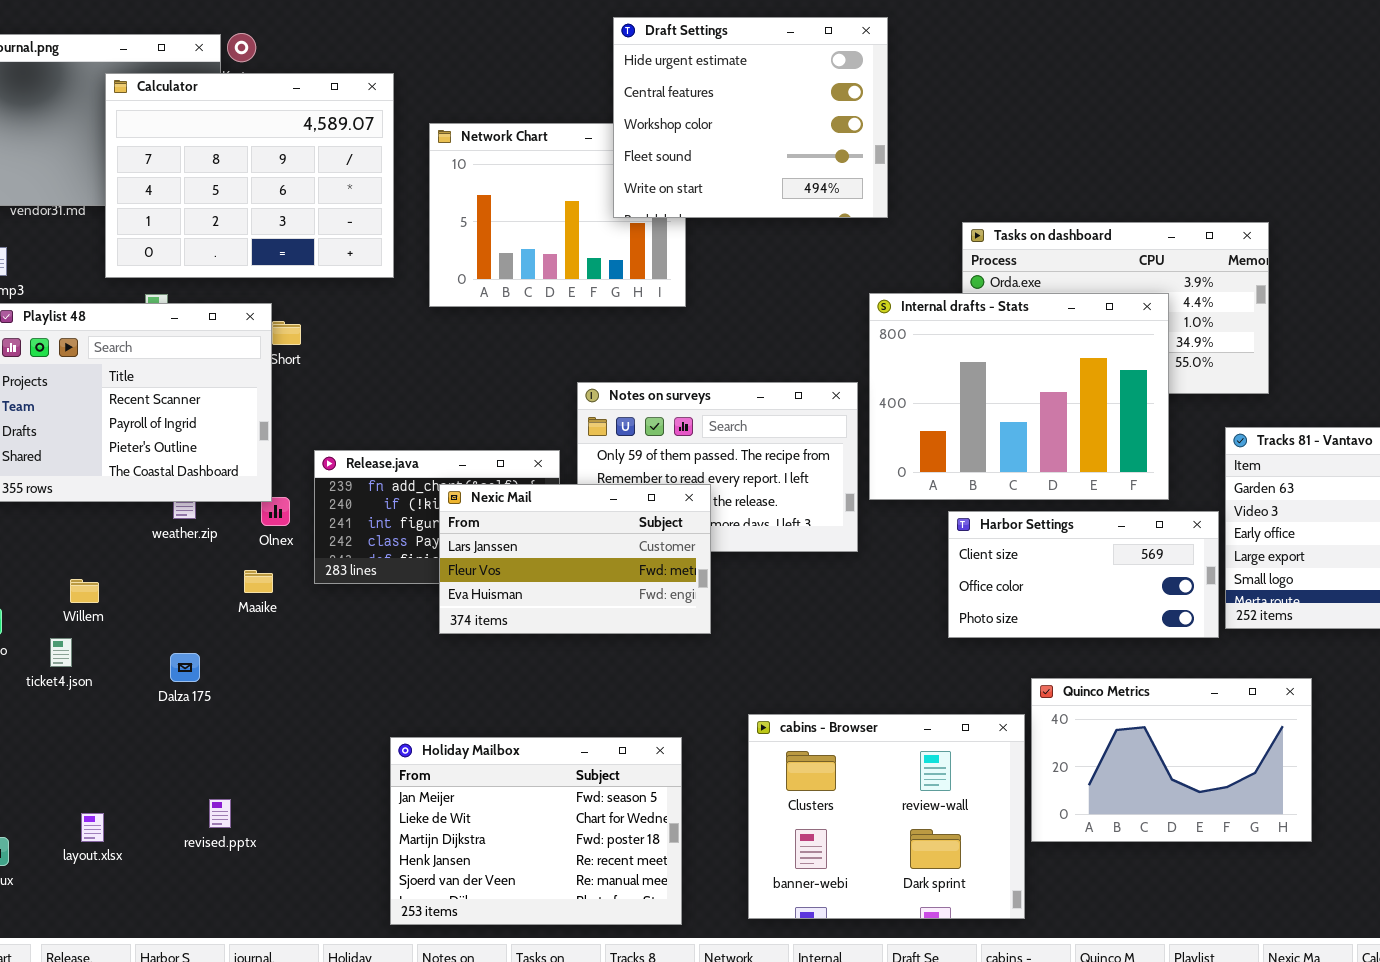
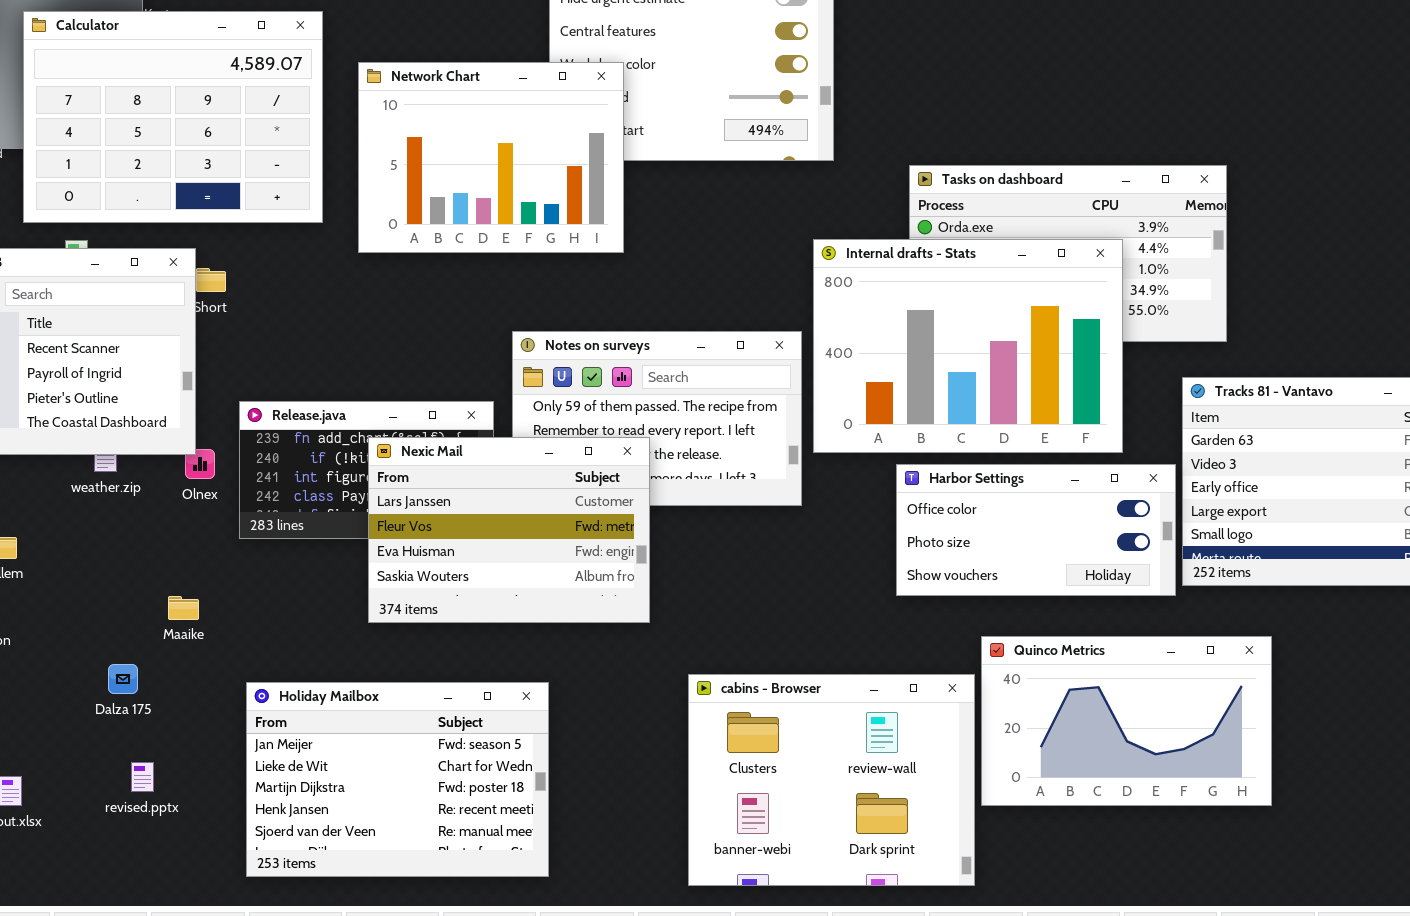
Network Chart: [429,123,686,307] -> [358,62,624,253], raised
Nexic Mail: [439,484,711,634] -> [368,437,650,623], resized
Harbor Settings: [948,511,1219,638] -> [896,464,1176,596], scrolled down 1 row
Maaike: [244,570,273,593] -> [168,596,199,620], moved
Dalza 175: [170,653,200,682] -> [108,664,138,694], moved
Holiday Mailbox: [390,737,682,925] -> [246,682,549,877], moved

